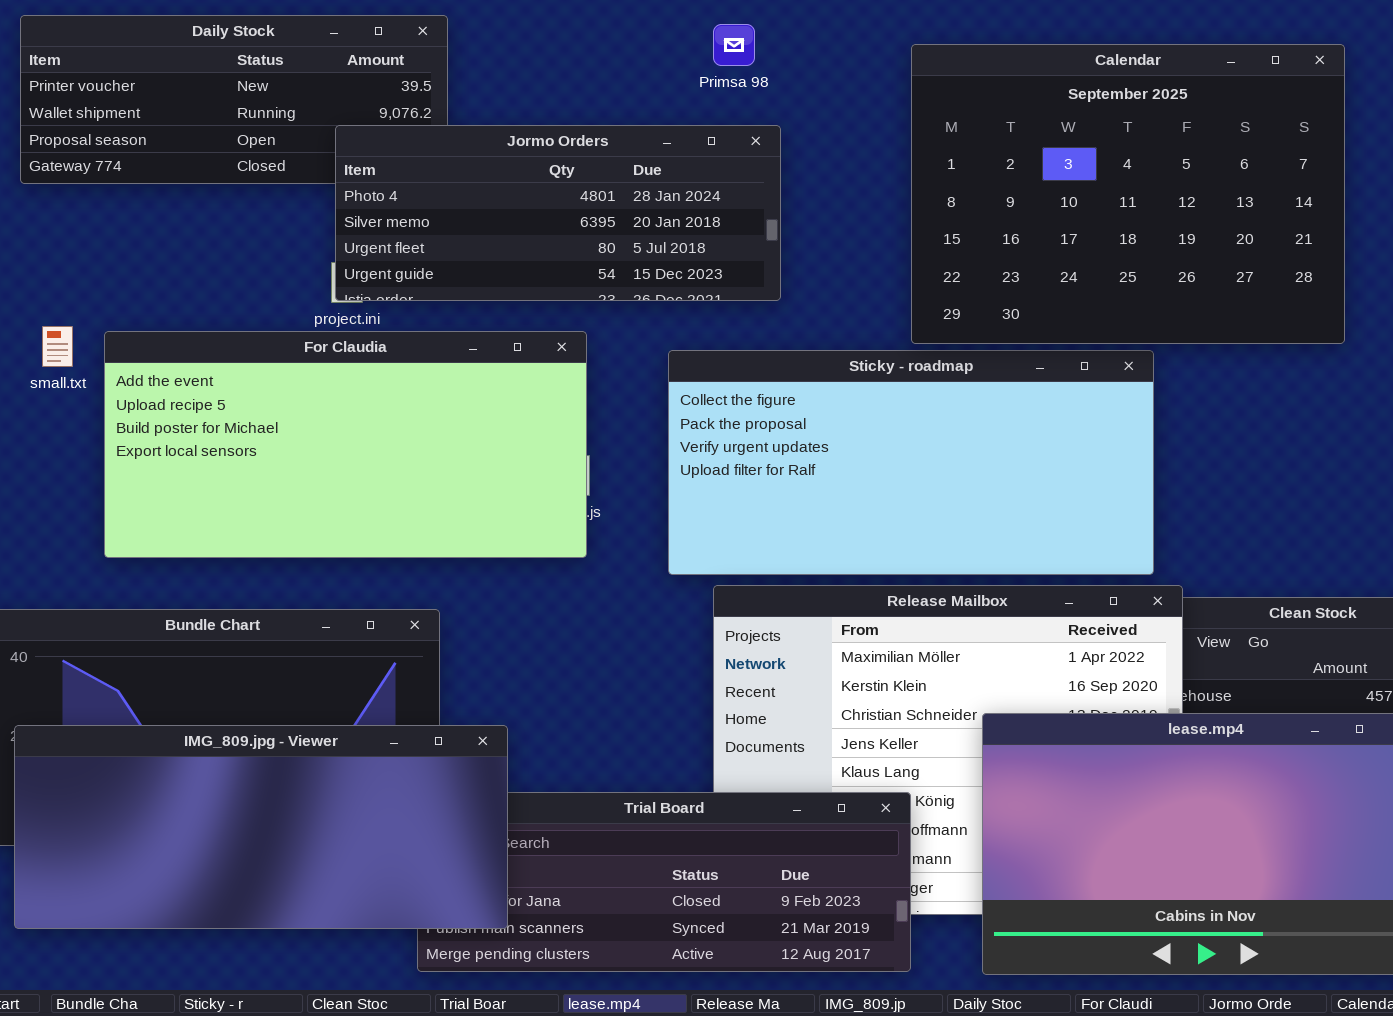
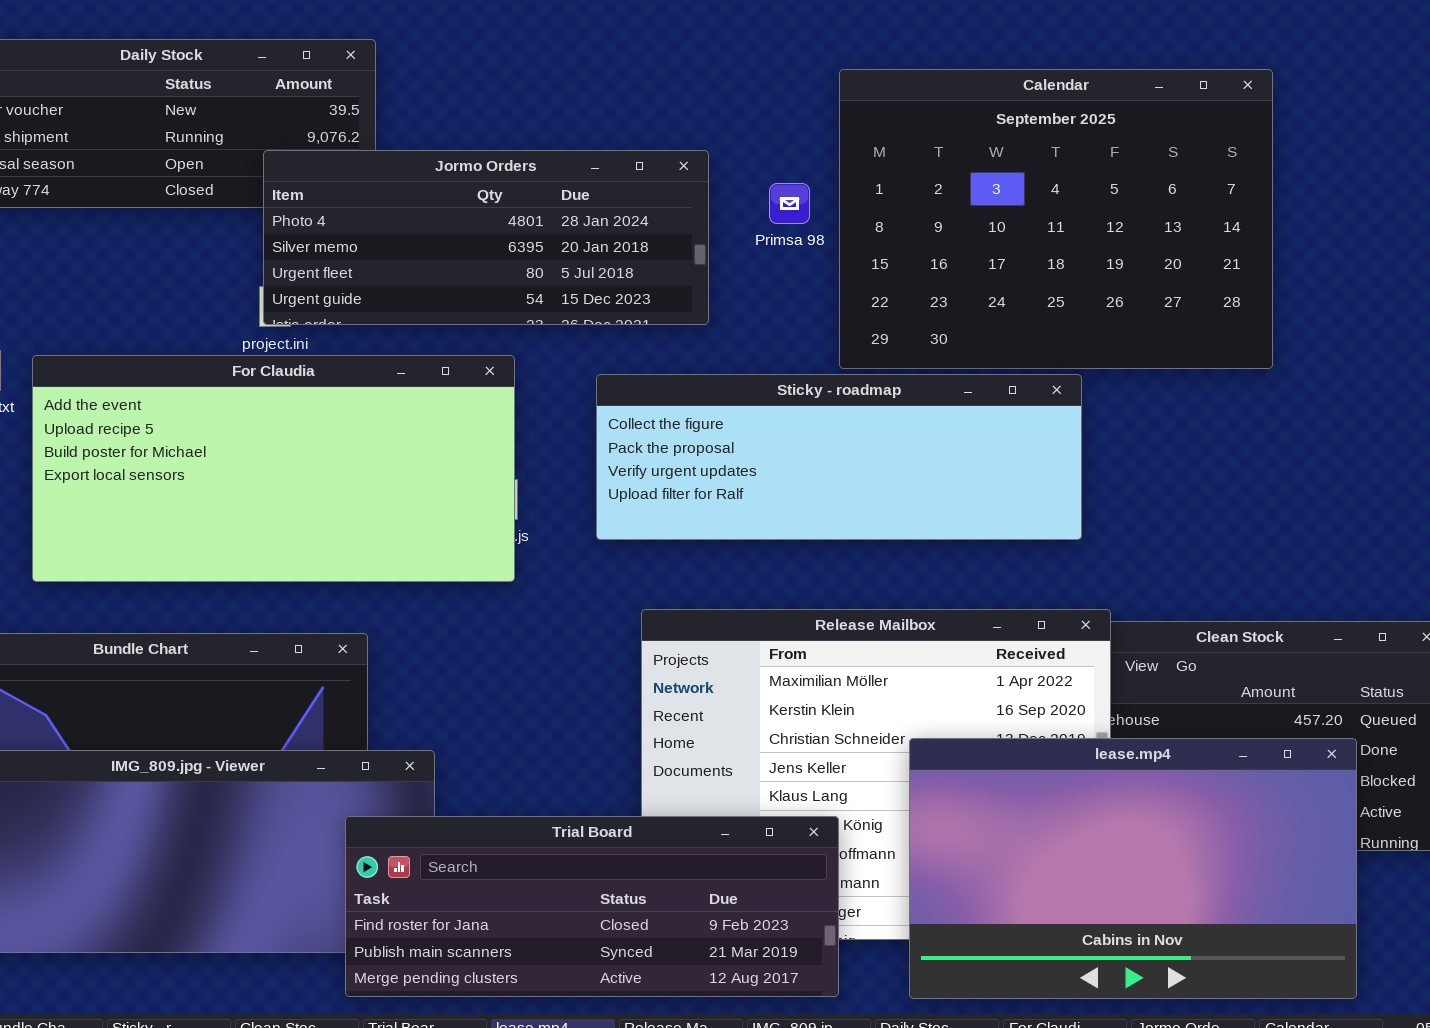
Primsa 98: [713,24,755,66] -> [769,183,810,224], moved
Sticky - roadmap: [668,350,1154,575] -> [596,374,1082,540], resized
Trial Board: [417,792,911,972] -> [345,816,839,997], raised

